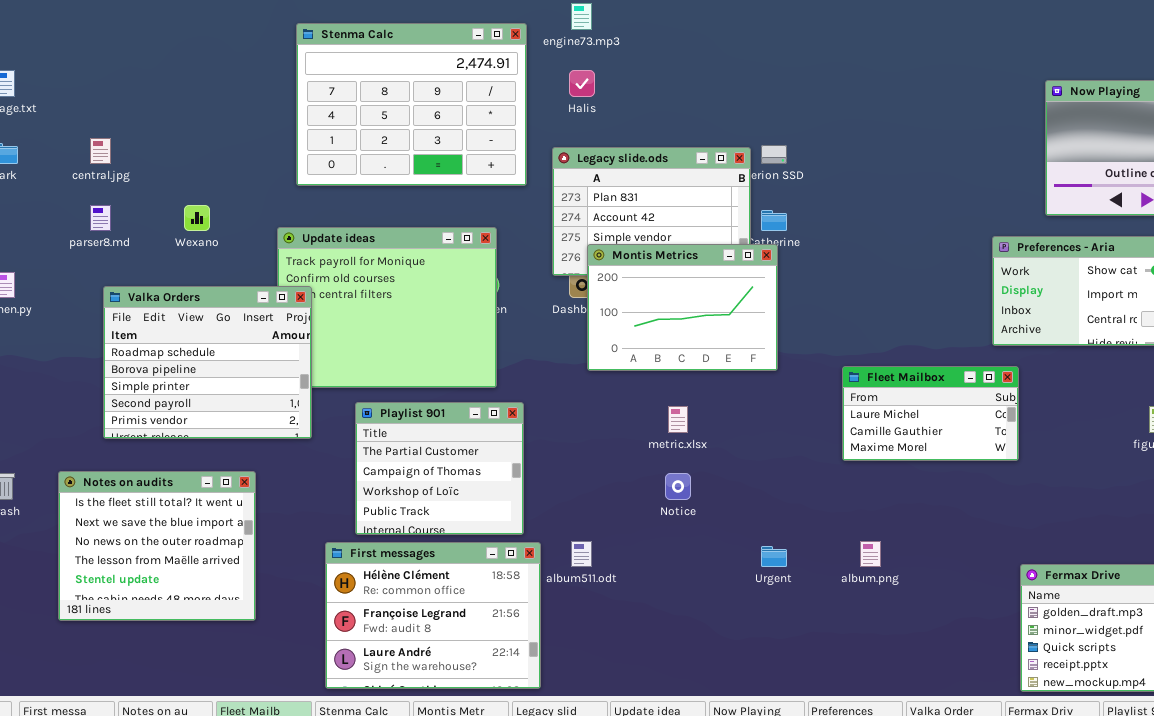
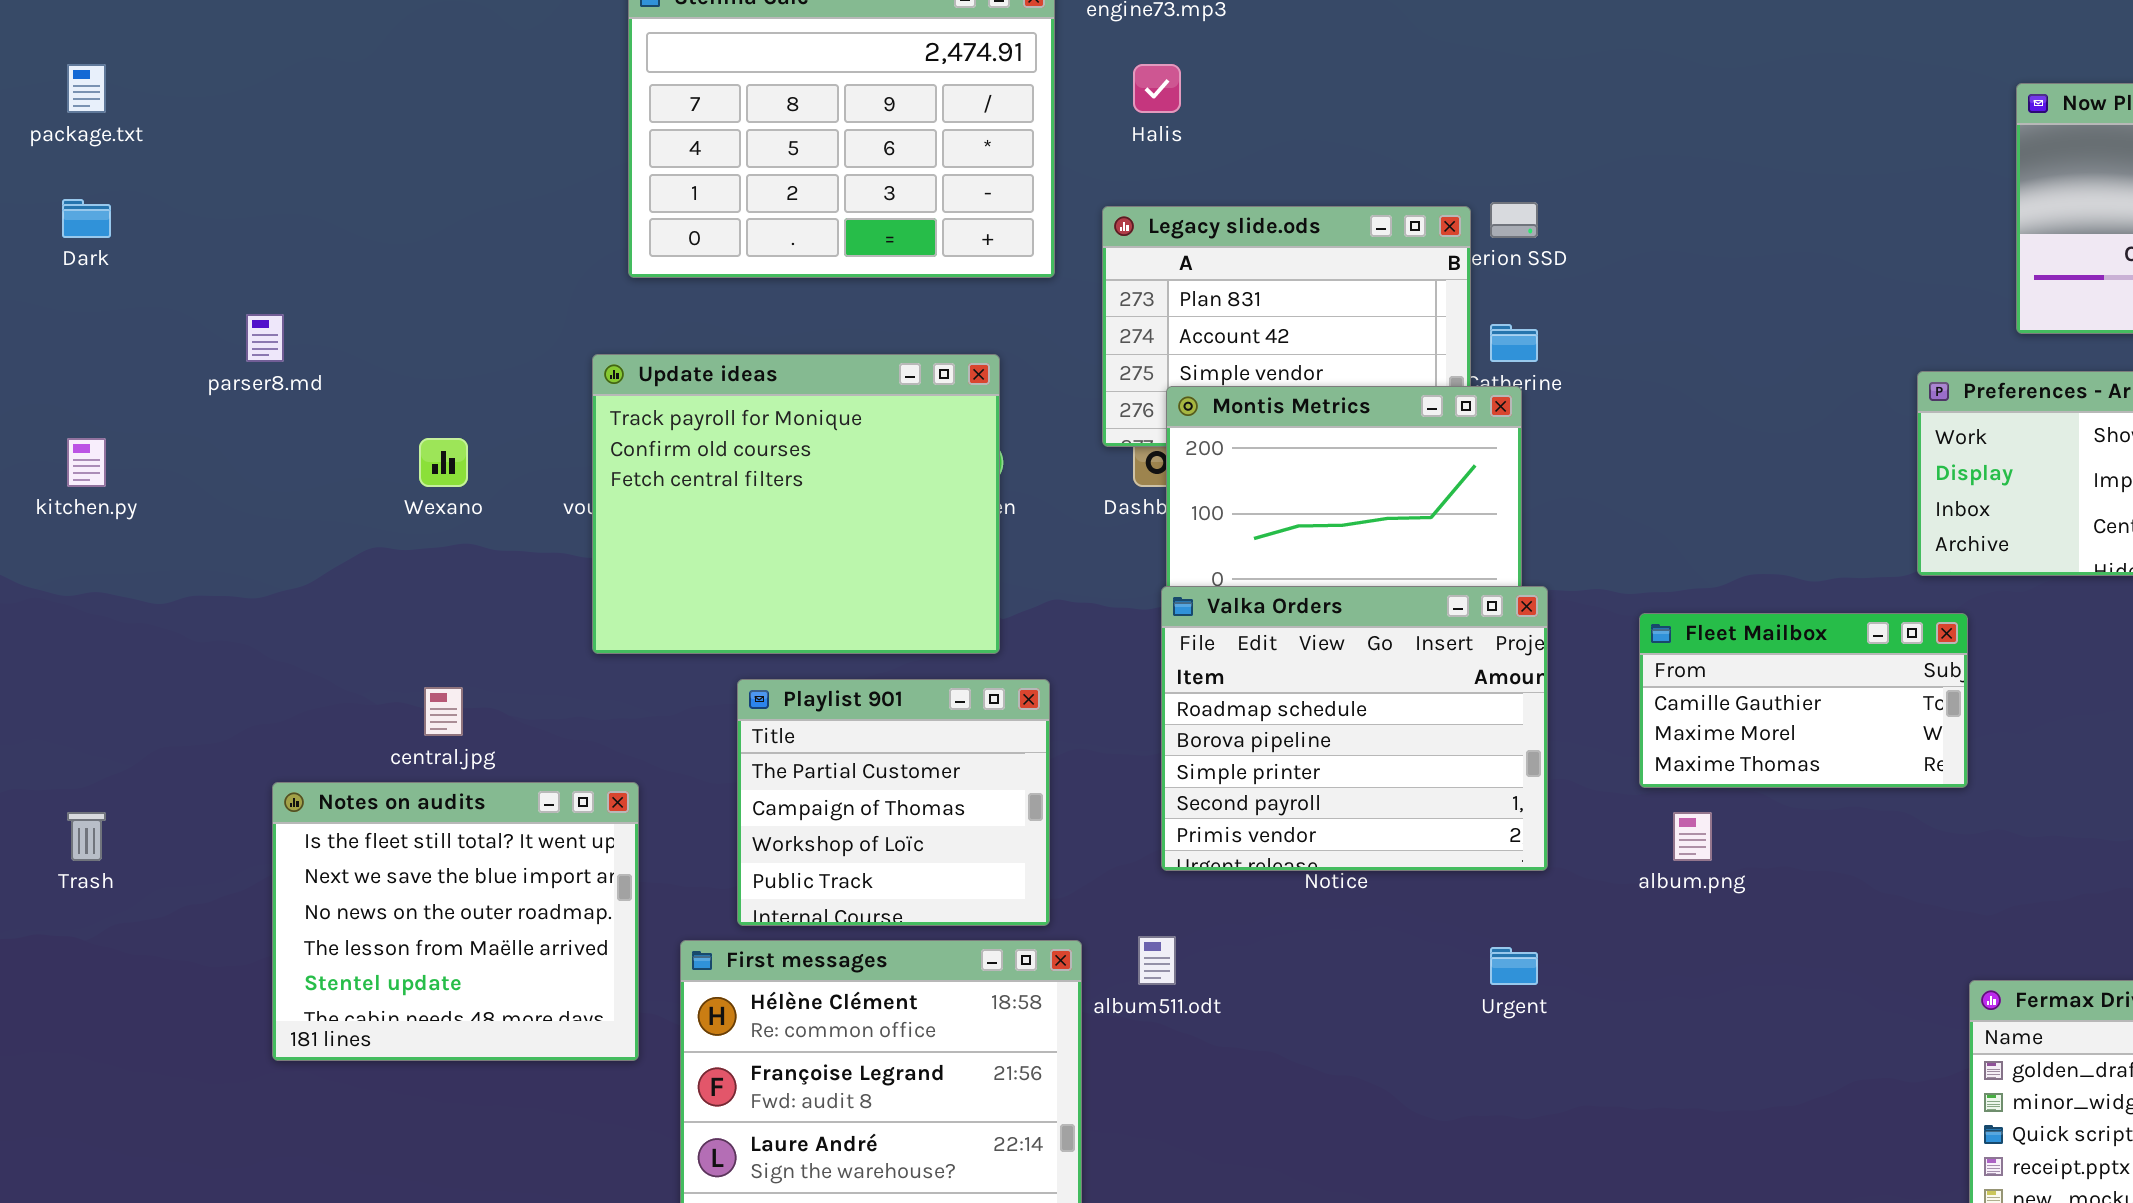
central.jpg: [90,138,111,164] -> [424,687,463,736], moved
Wexano: [184,205,210,231] -> [419,438,468,487], moved
Valka Orders: [103,286,312,439] -> [1161,586,1548,871], moved
Fleet Mailbox: [842,366,1019,461] -> [1639,613,1968,788], scrolled down 1 row
Notes on audits: [58,471,256,621] -> [272,782,639,1061], moved
album.png: [860,541,881,567] -> [1673,812,1712,861], moved

